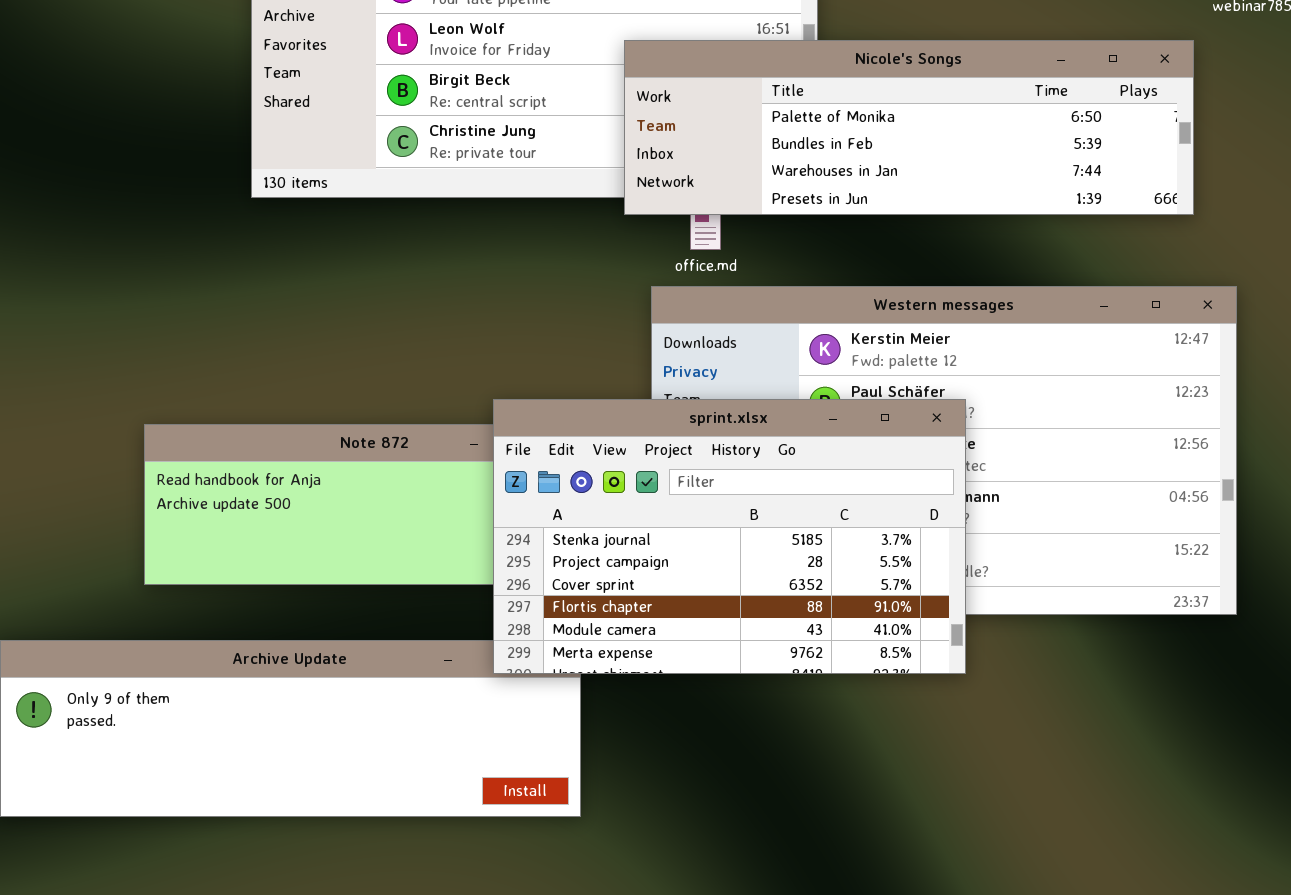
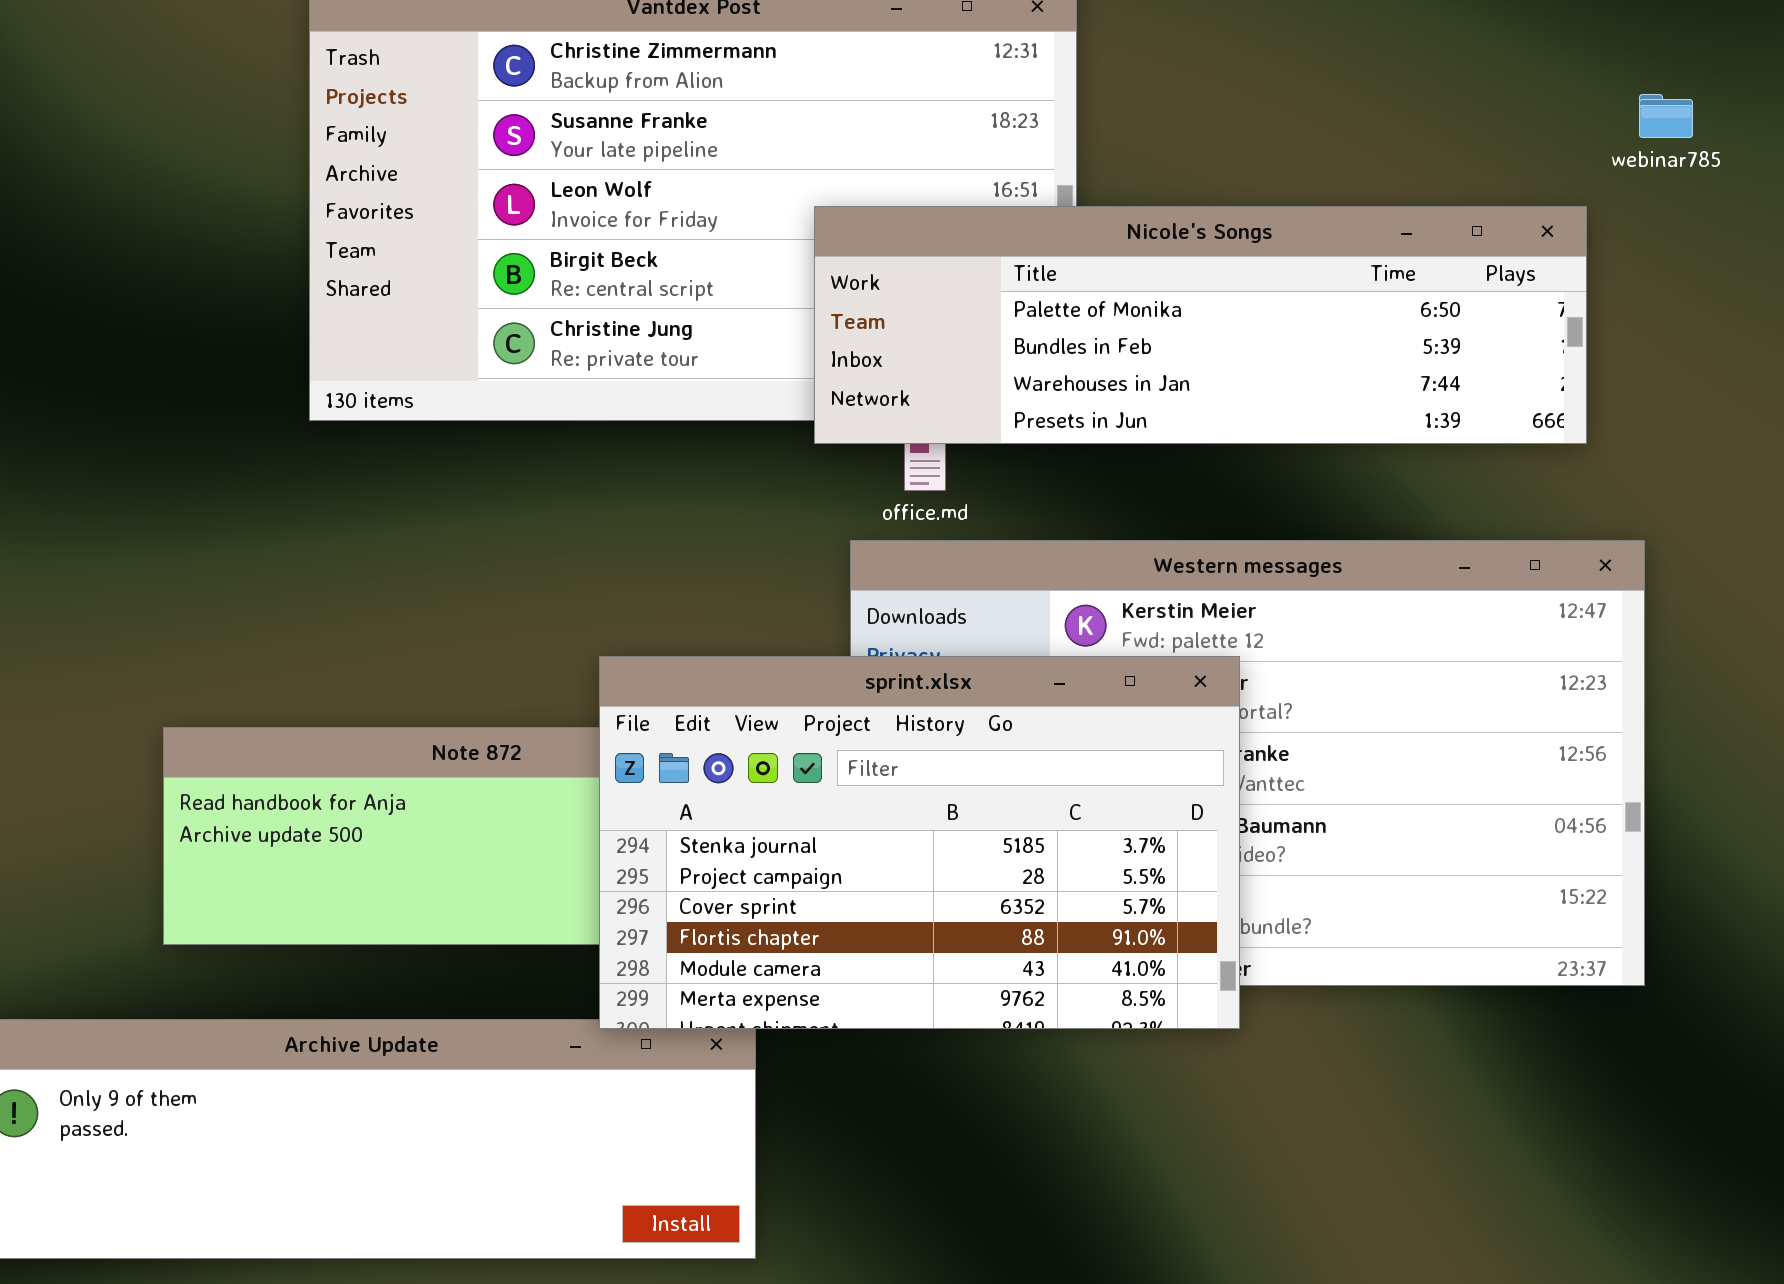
sprint.xlsx: [493,399,966,674] -> [599,656,1240,1029], moved

